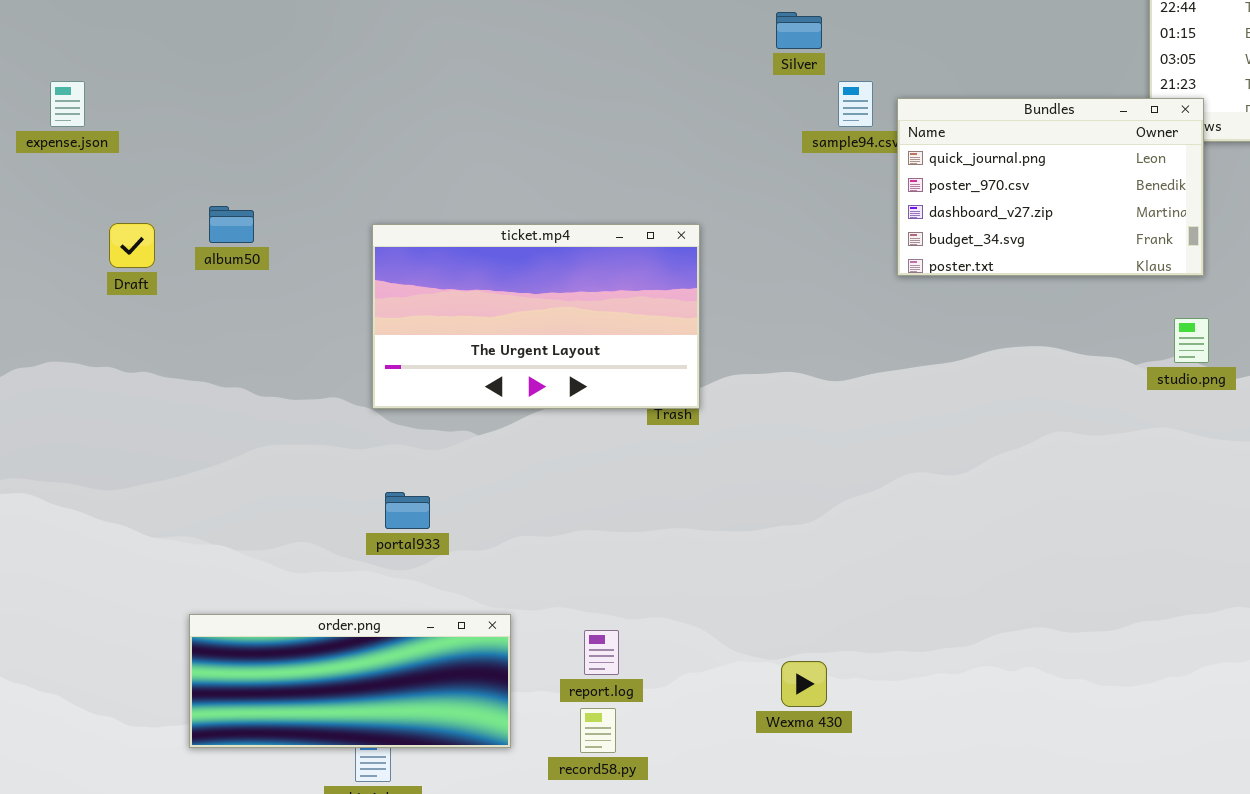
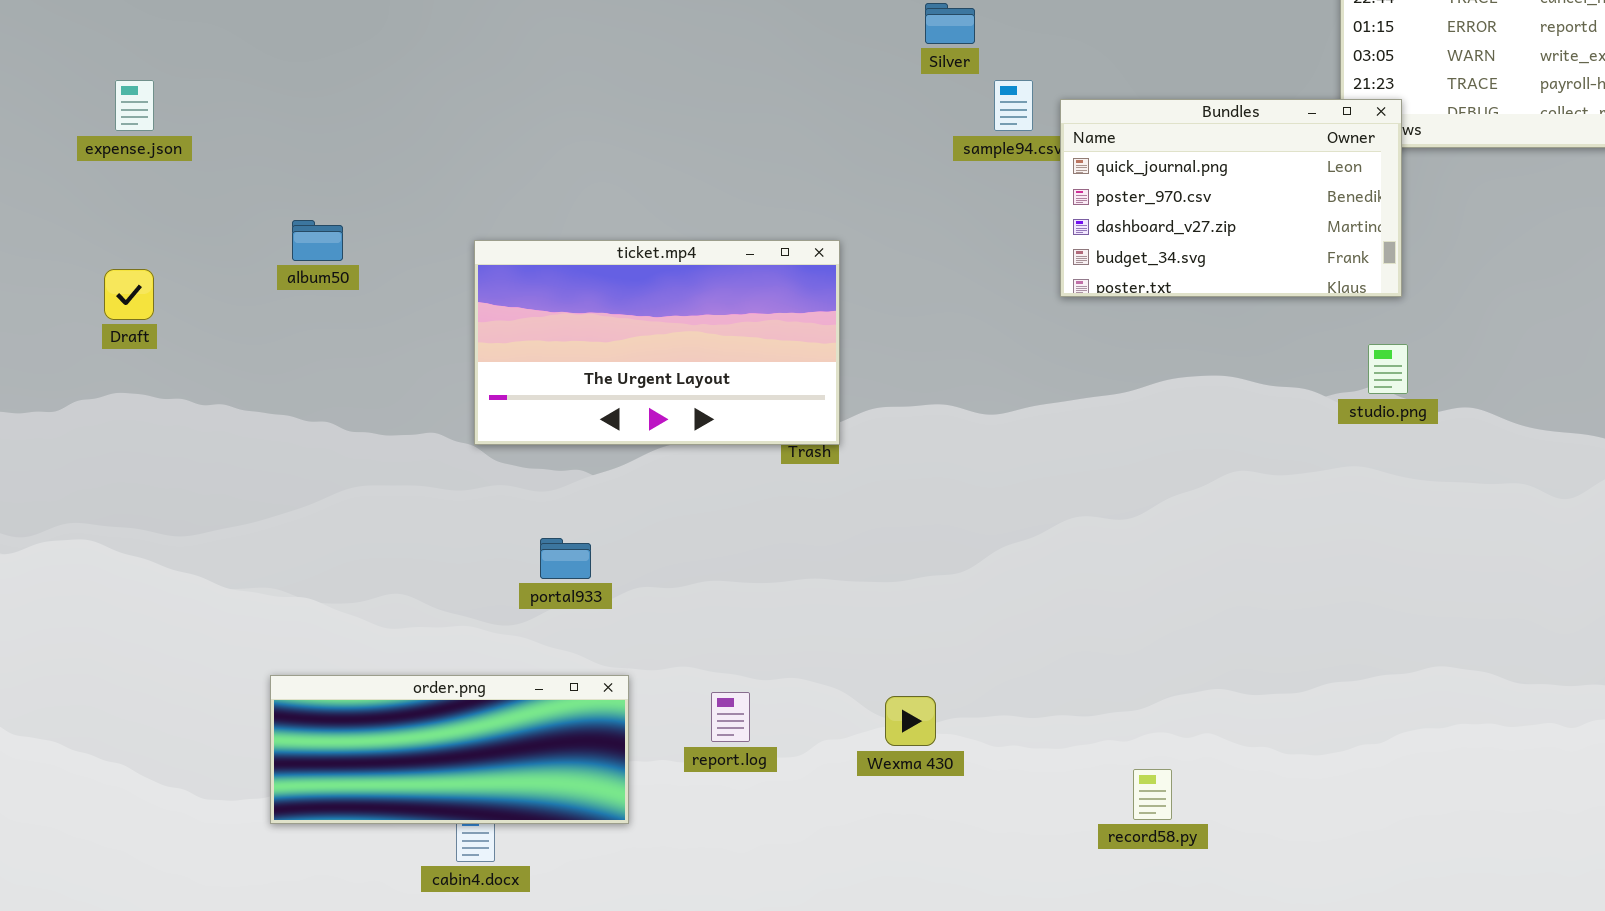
Draft: [109,223,155,268] -> [104,269,154,320], moved
portal933: [385,492,430,529] -> [540,538,591,579], moved
Wexma 430: [781,661,827,707] -> [885,696,936,746], moved
record58.py: [580,708,616,753] -> [1133,769,1172,820], moved

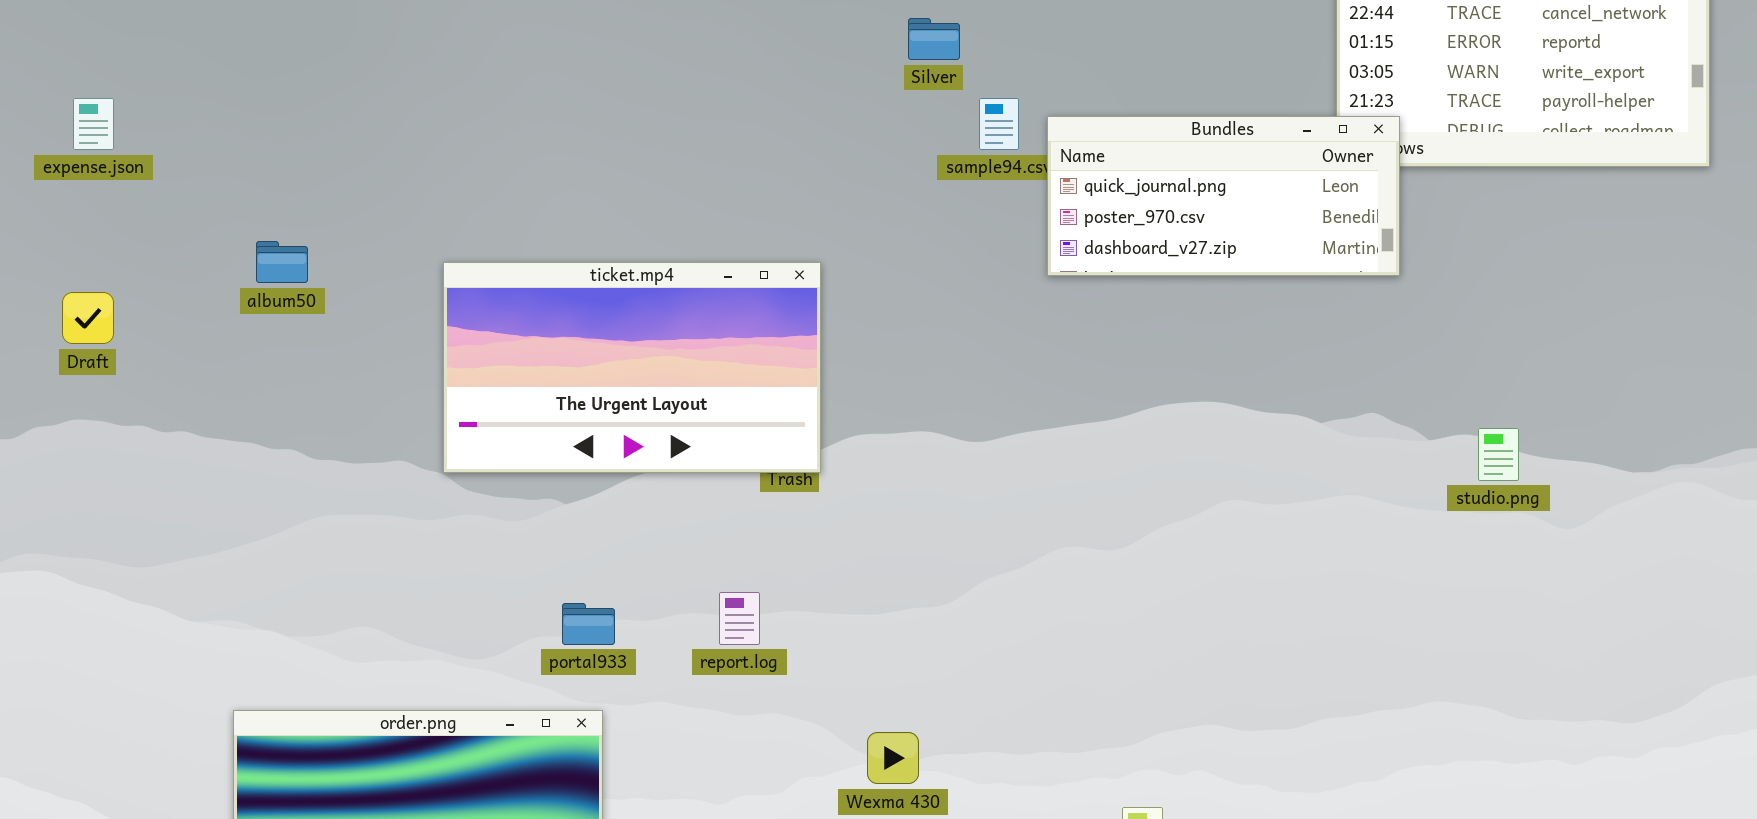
Bundles: [1060,99,1402,297] -> [1047,116,1400,276], resized
studio.png: [1368,344,1408,394] -> [1478,428,1519,481], moved
portal933: [540,538,591,579] -> [562,603,615,645], moved
report.log: [711,692,750,742] -> [719,592,760,645], moved

